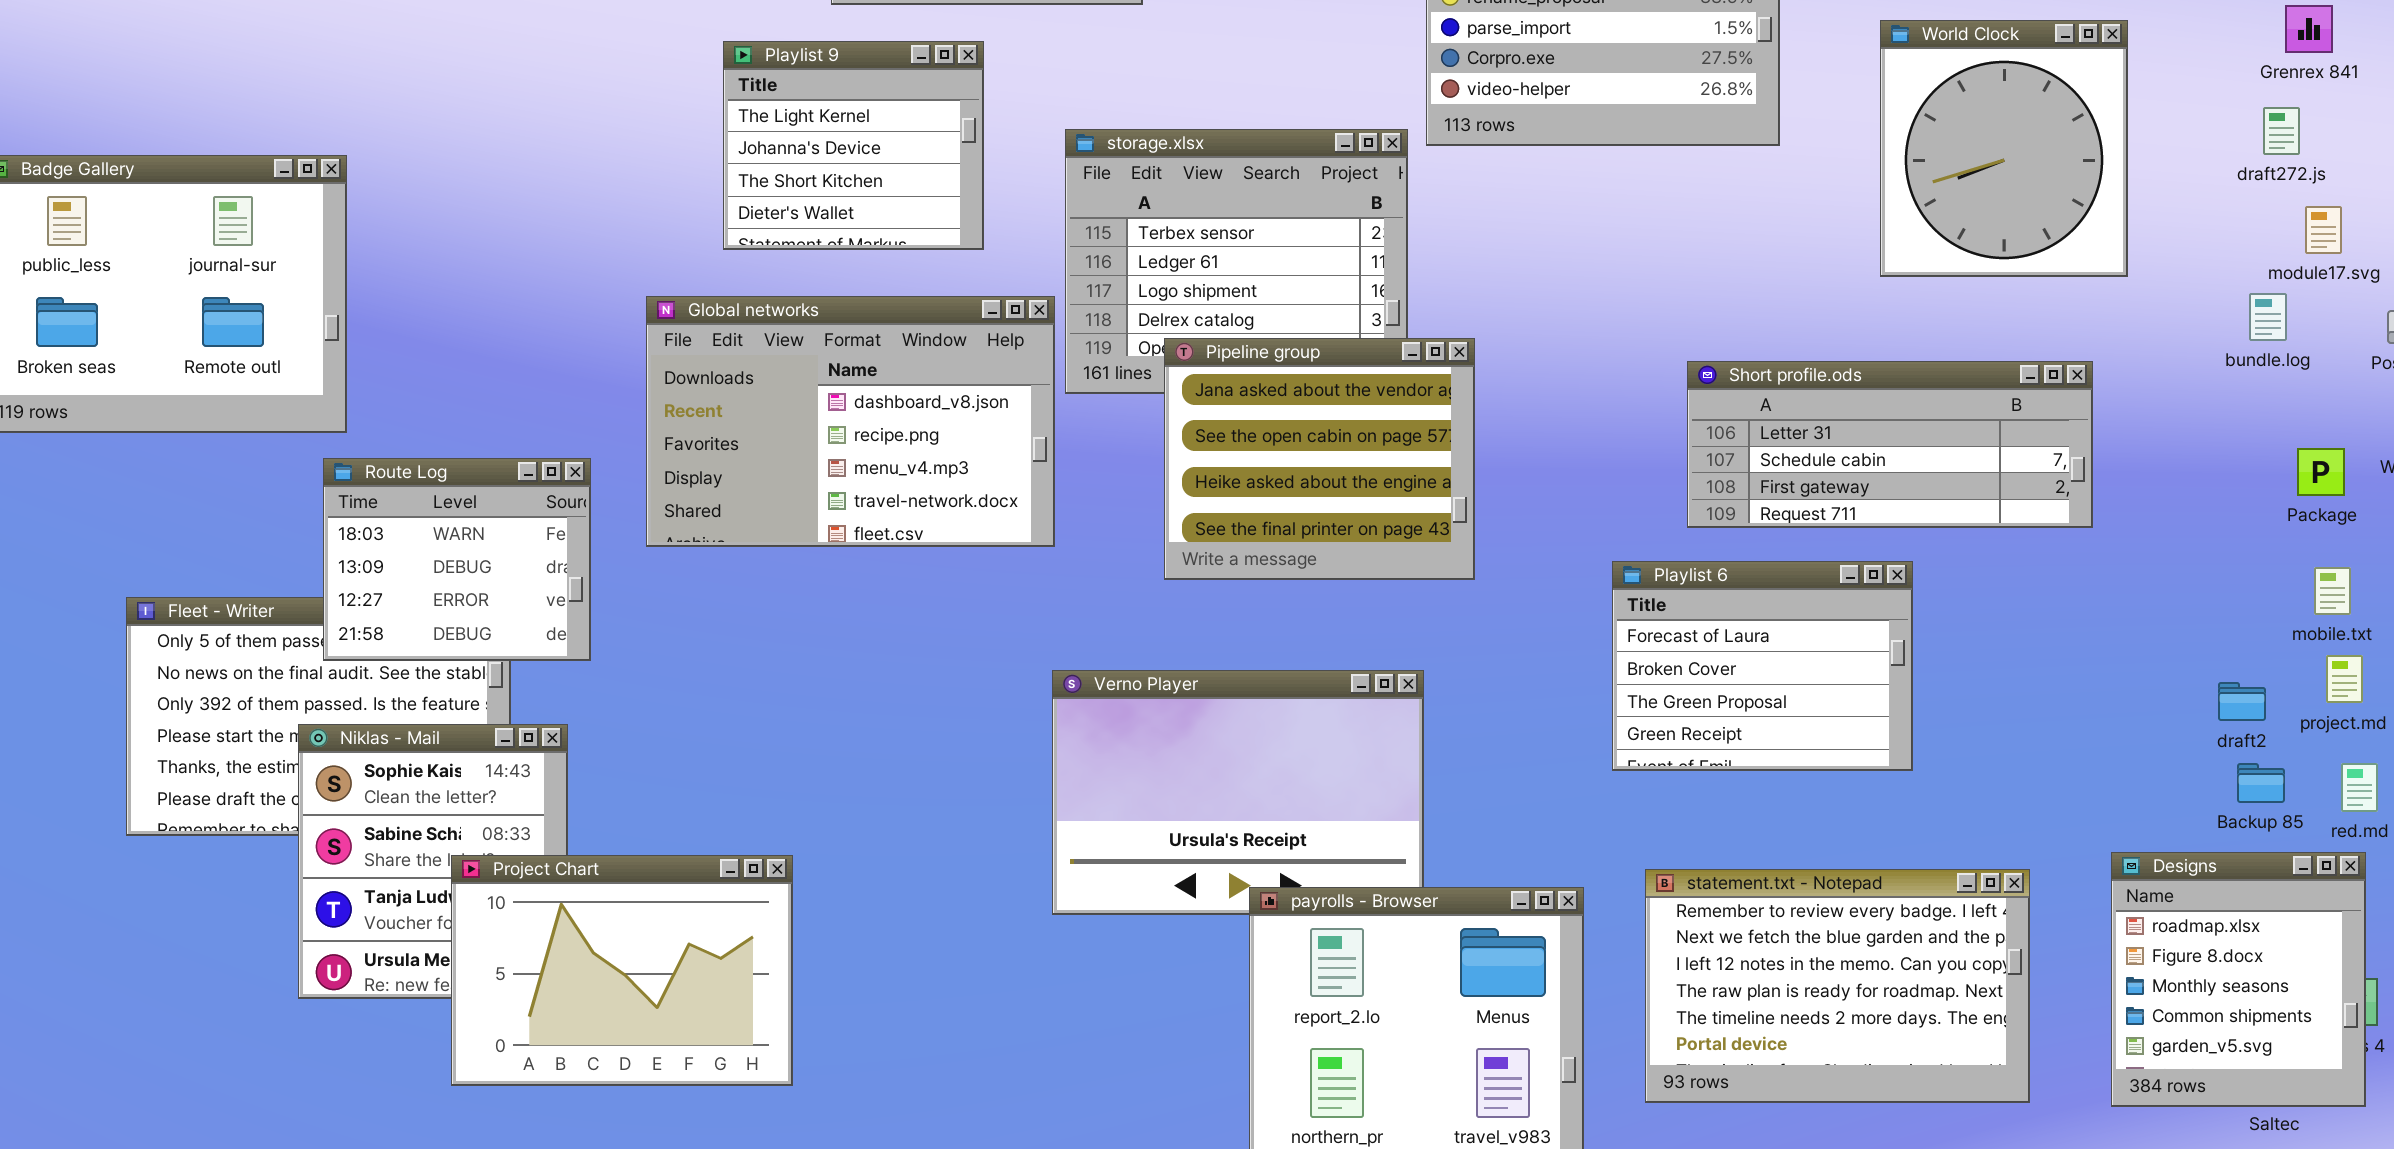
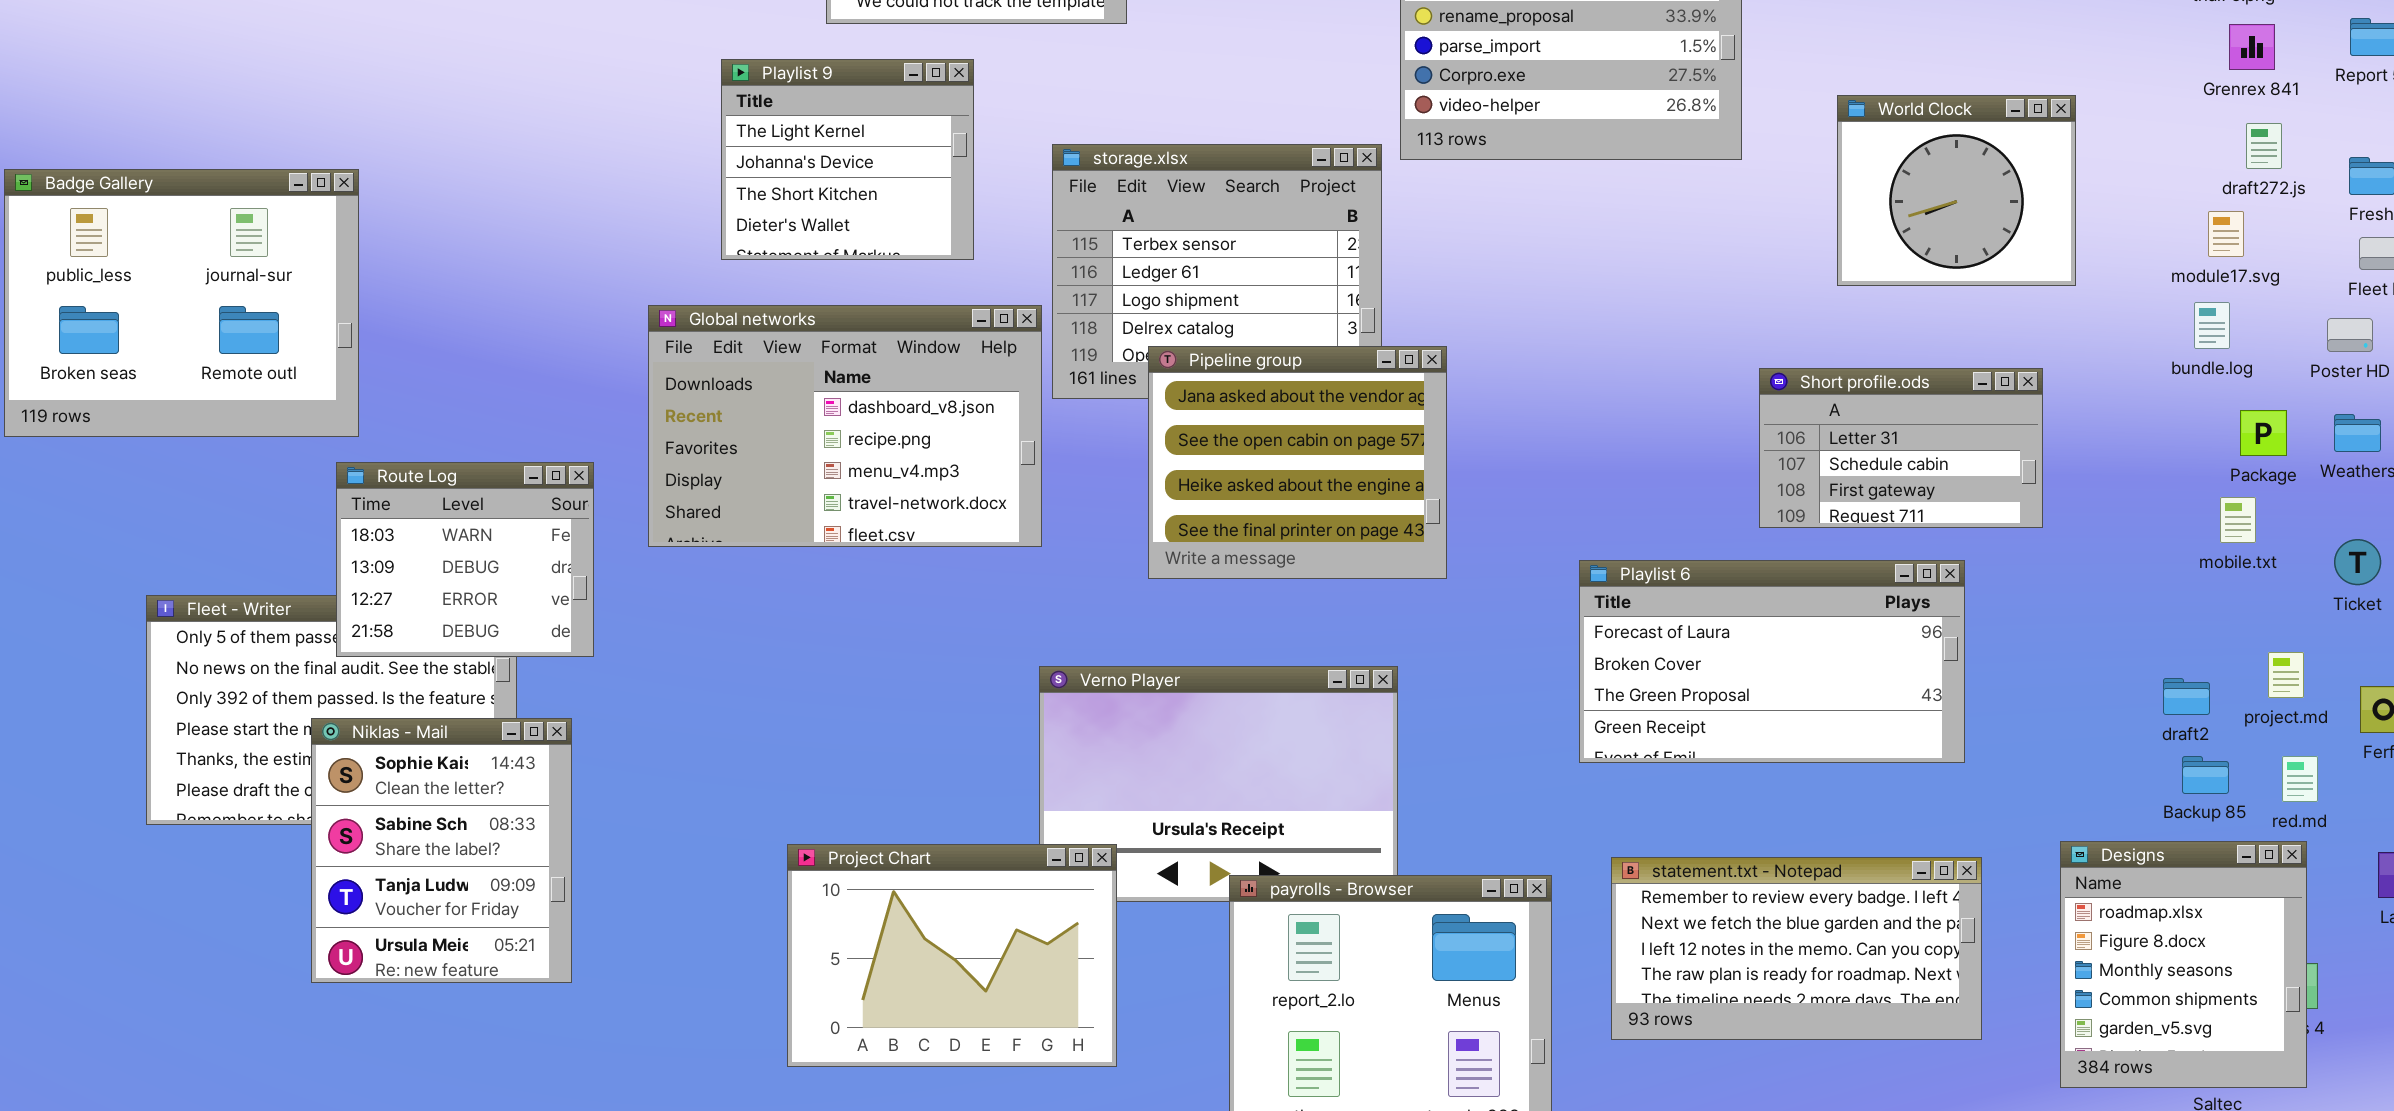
World Clock: [1880,20,2128,277] -> [1837,95,2076,286], resized
draft272.js: [2263,107,2300,155] -> [2246,123,2282,169], moved
module17.svg: [2305,206,2342,254] -> [2208,211,2244,257], moved
Short profile.ods: [1687,361,2093,528] -> [1759,368,2043,528], resized
Package: [2297,448,2345,496] -> [2240,410,2287,456], moved
Playlist 6: [1612,561,1913,771] -> [1579,560,1965,763], resized
mobile.txt: [2314,567,2351,615] -> [2220,497,2256,543], moved
Project Chart: [451,855,793,1086] -> [787,844,1117,1067], moved
statement.txt - Notepad: [1645,869,2030,1103] -> [1611,857,1982,1040], resized

